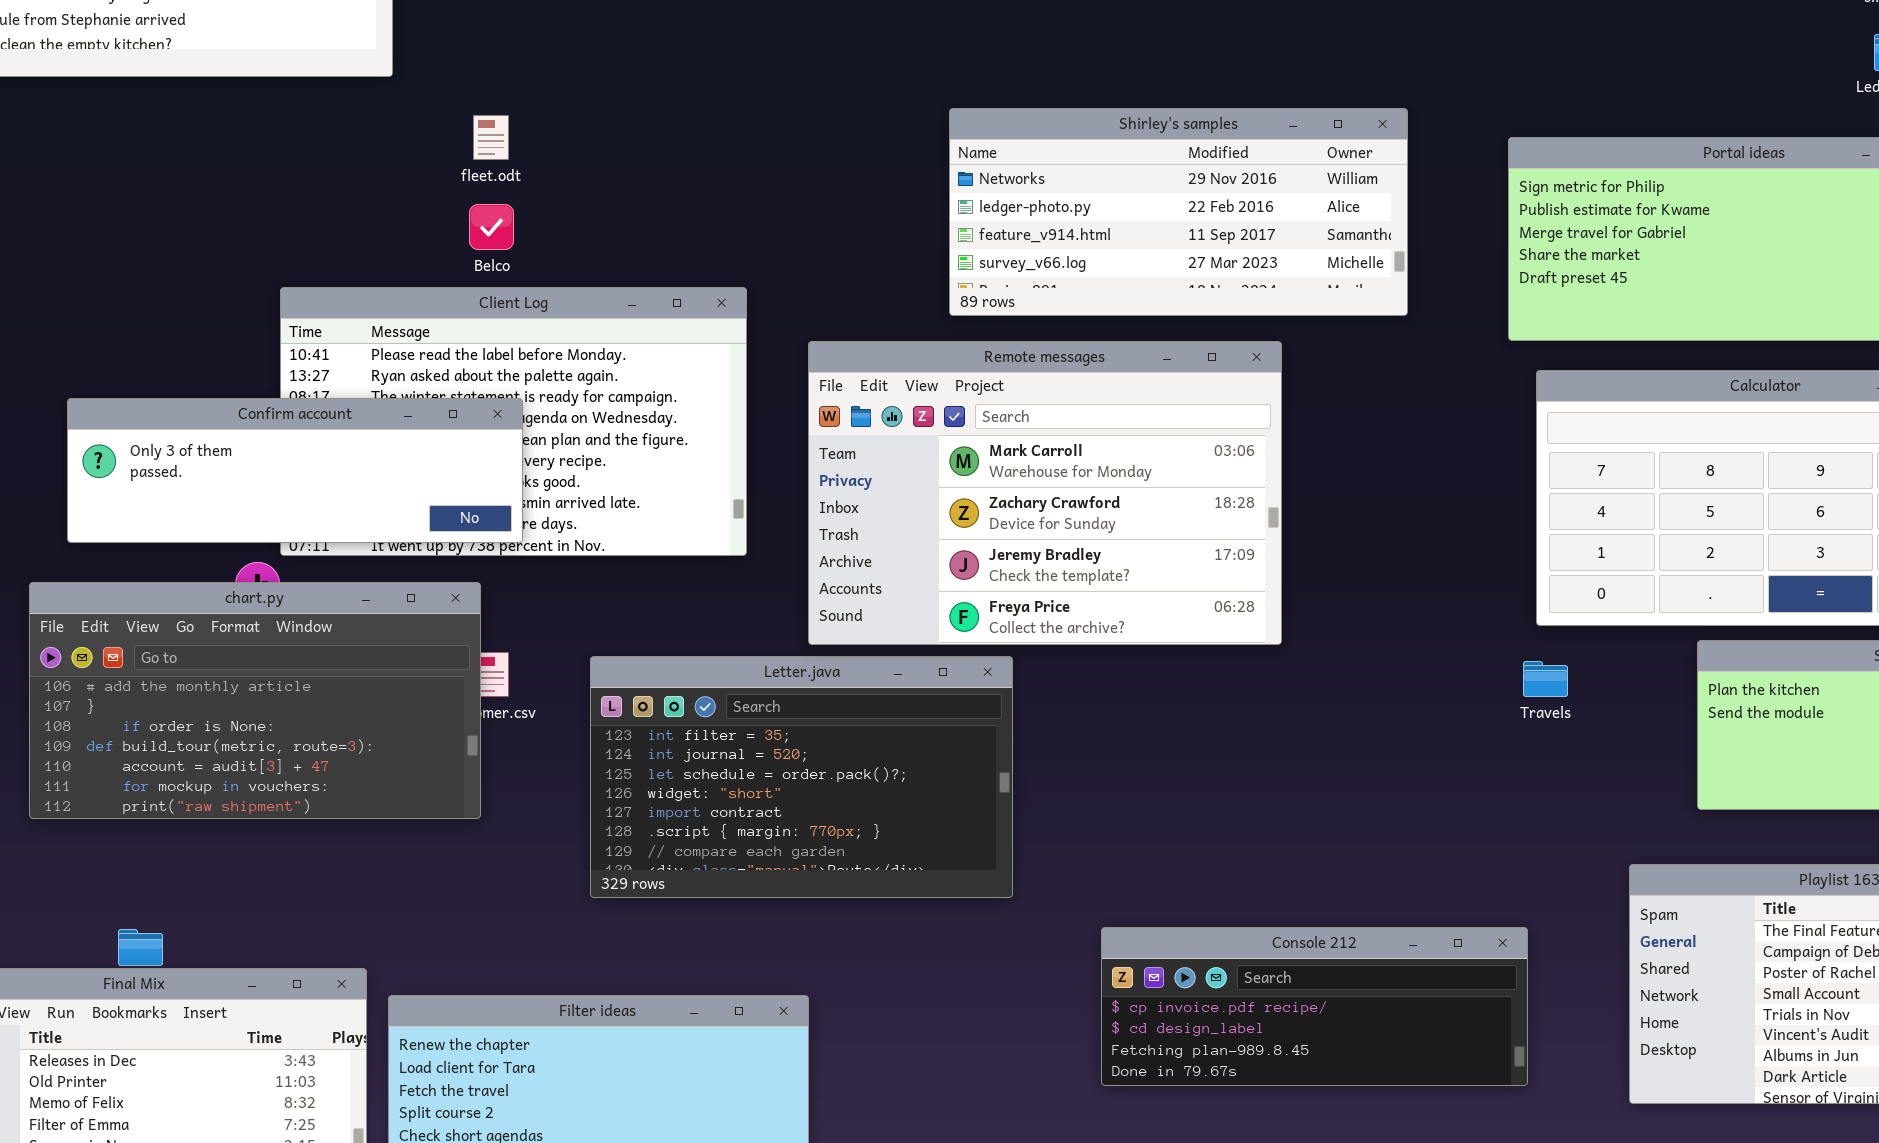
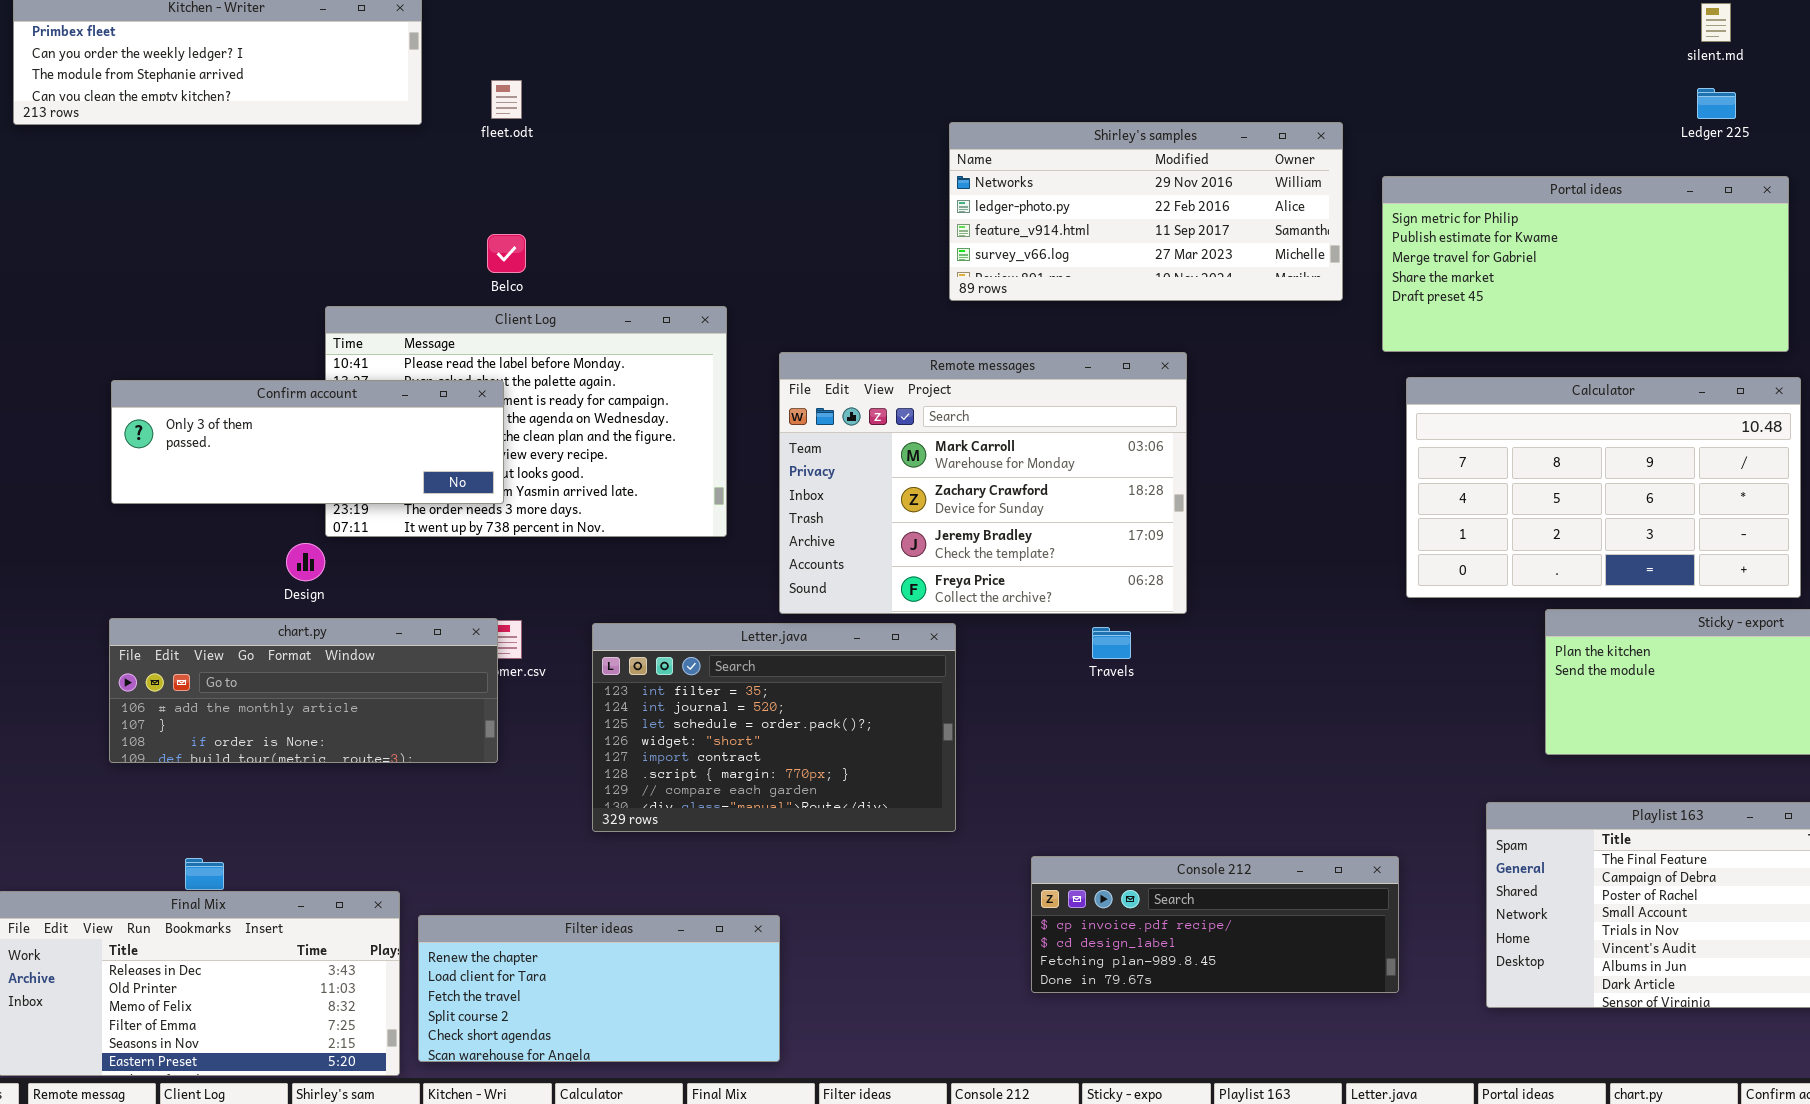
Shirley's samples: [949,108,1408,316] -> [949,122,1343,301], moved
fleet.odt: [473,115,509,160] -> [491,80,522,119], moved
Confirm account: [67,398,523,543] -> [111,380,504,504], moved
chart.py: [29,582,481,819] -> [109,618,498,763], resized
Travels: [1523,661,1568,697] -> [1092,627,1131,659], moved

